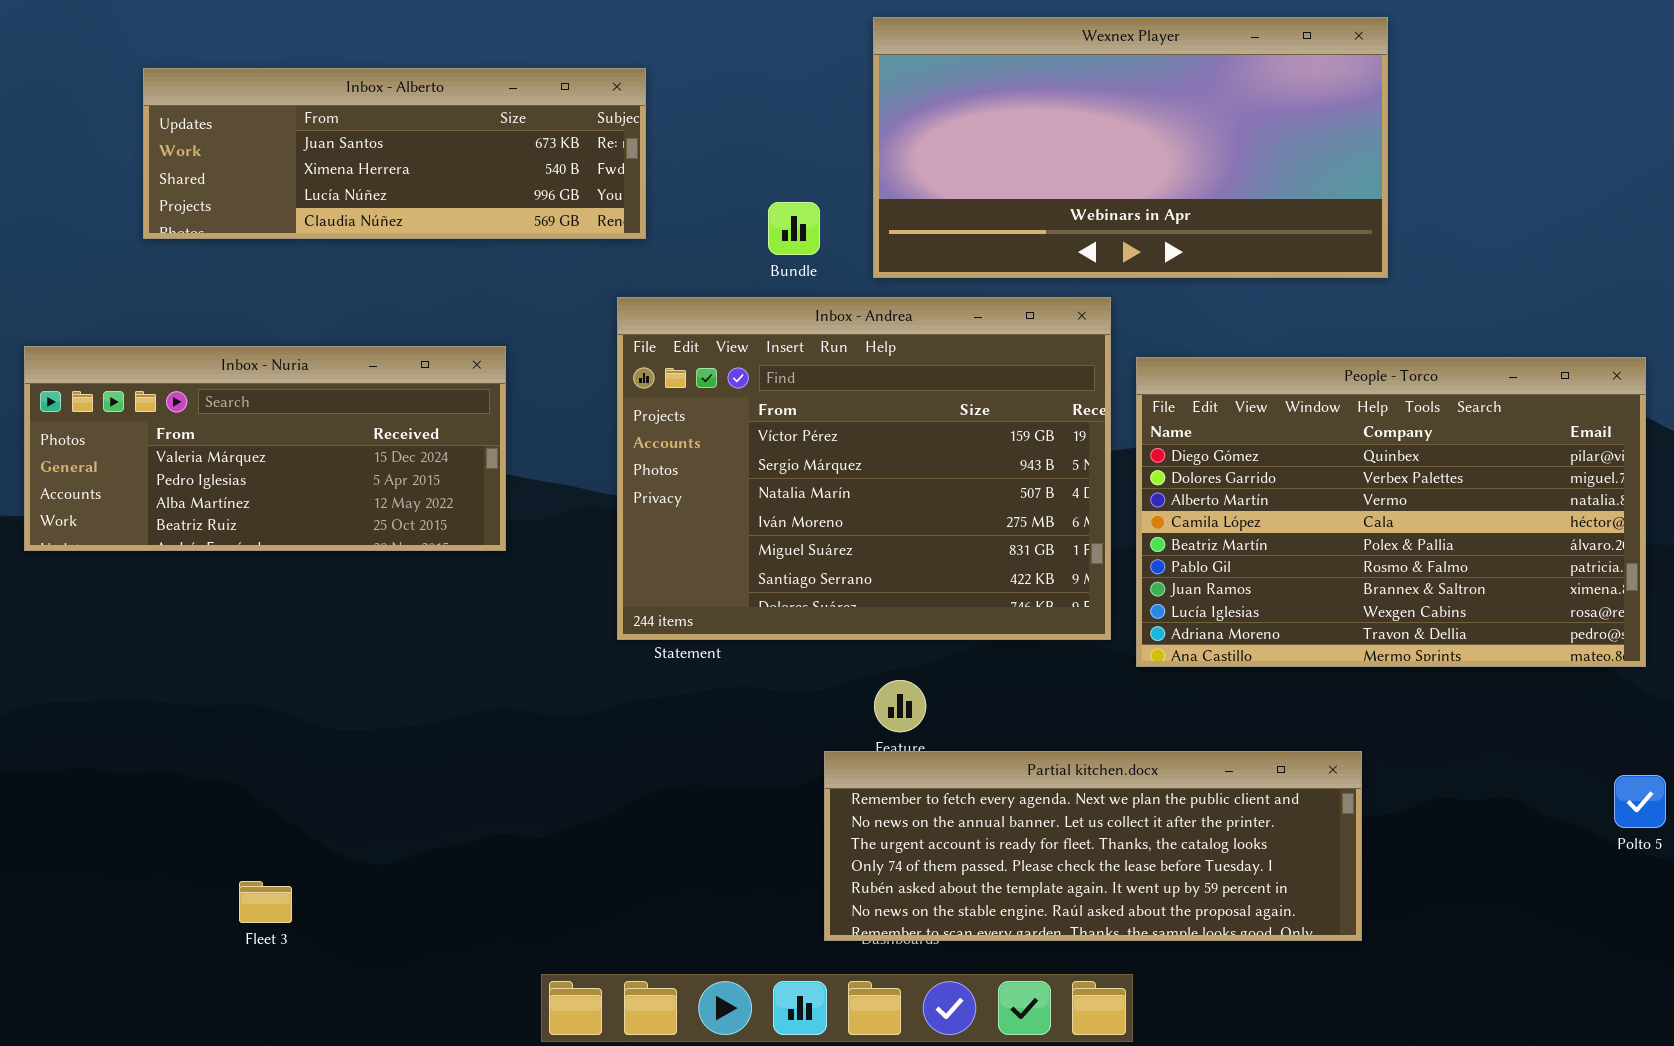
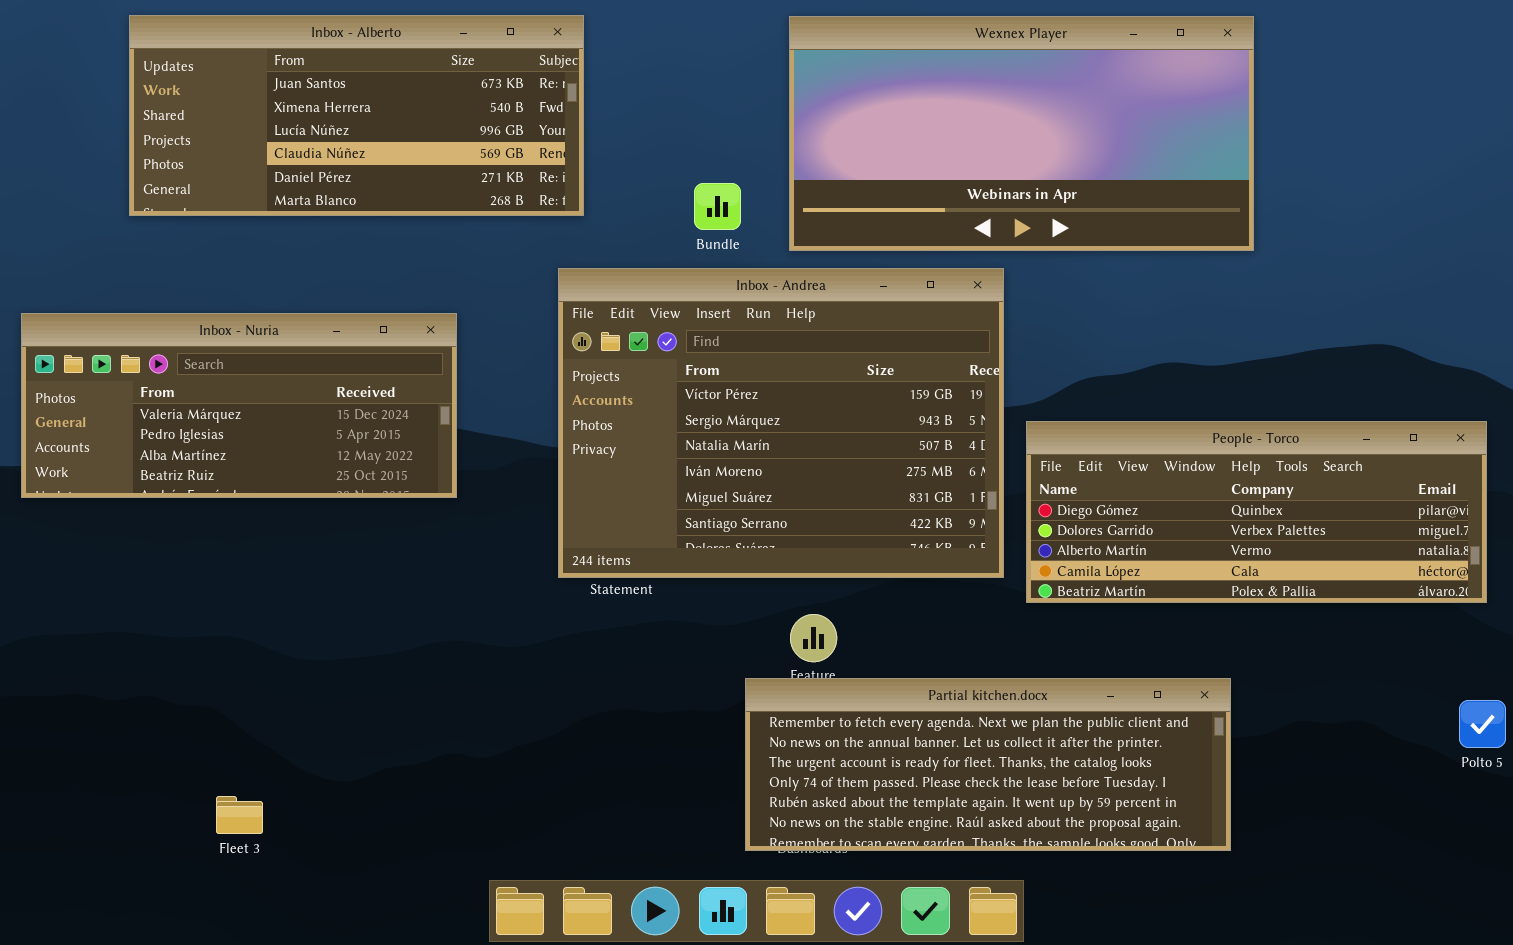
Inbox - Alberto: [143,68,646,239] -> [129,15,584,216], resized
People - Torco: [1136,357,1646,667] -> [1026,421,1487,603], resized

